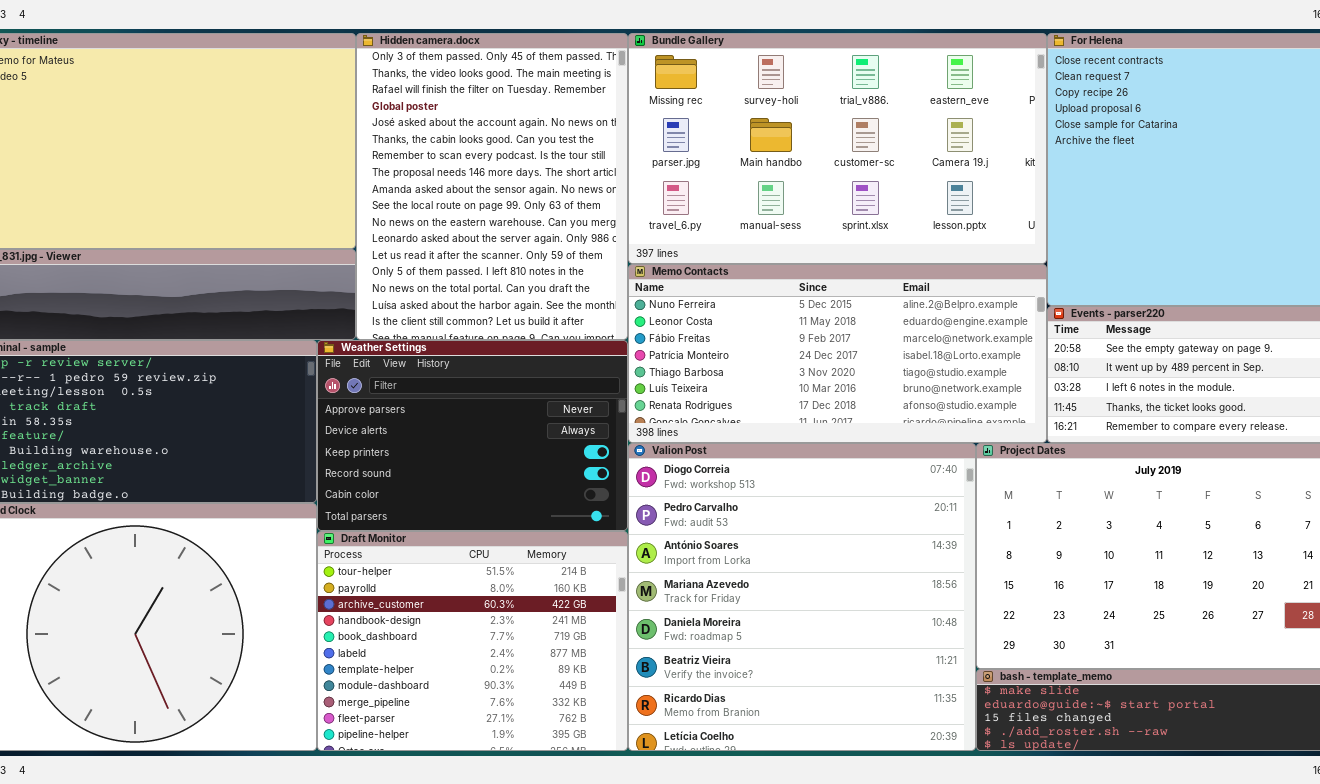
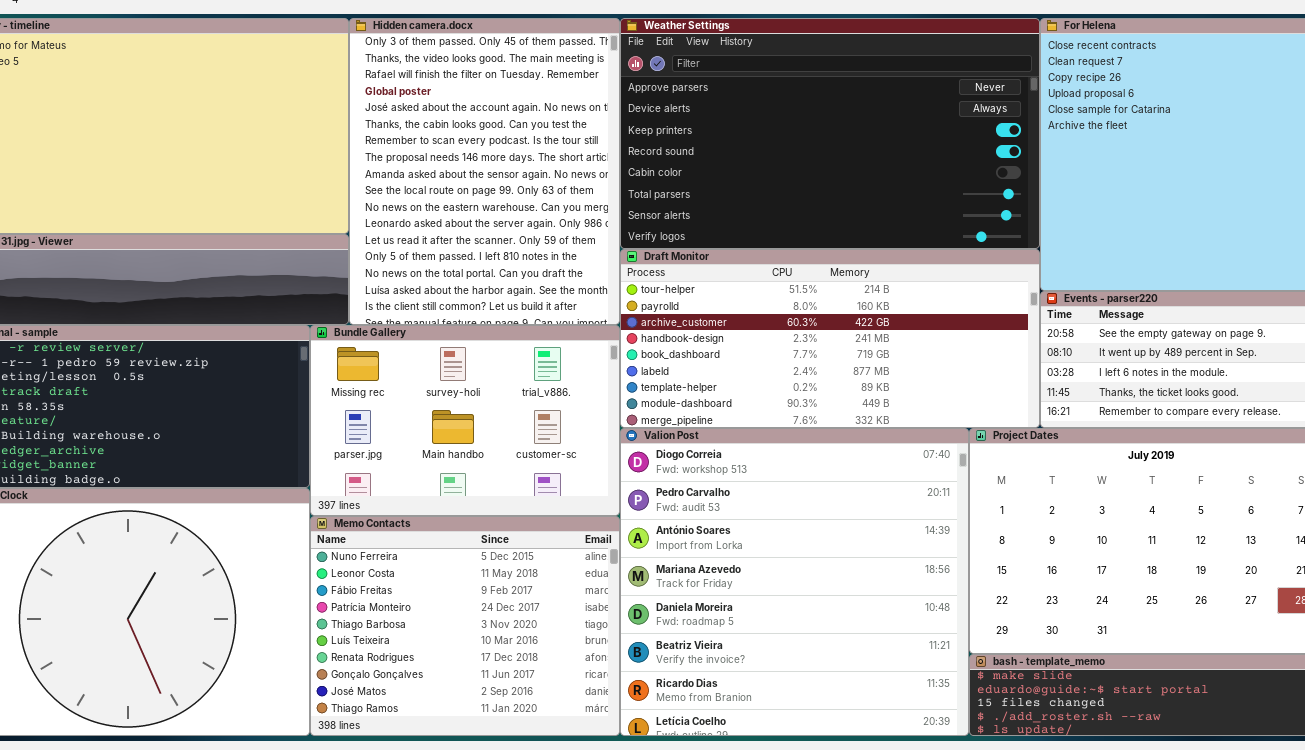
Bundle Gallery: [628,33,1047,264] -> [310,325,620,516], moved, resized
Memo Contacts: [628,264,1047,443] -> [310,516,620,736], moved, resized
Weather Settings: [317,340,628,531] -> [620,18,1040,249], moved, resized
Draft Monitor: [317,531,628,751] -> [620,249,1040,428], moved, resized

